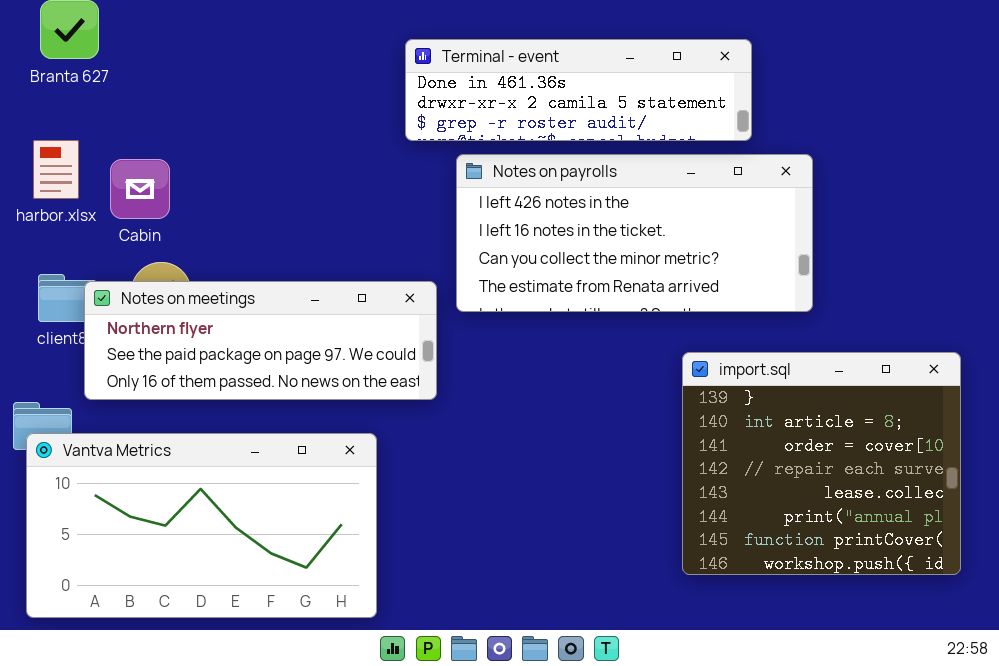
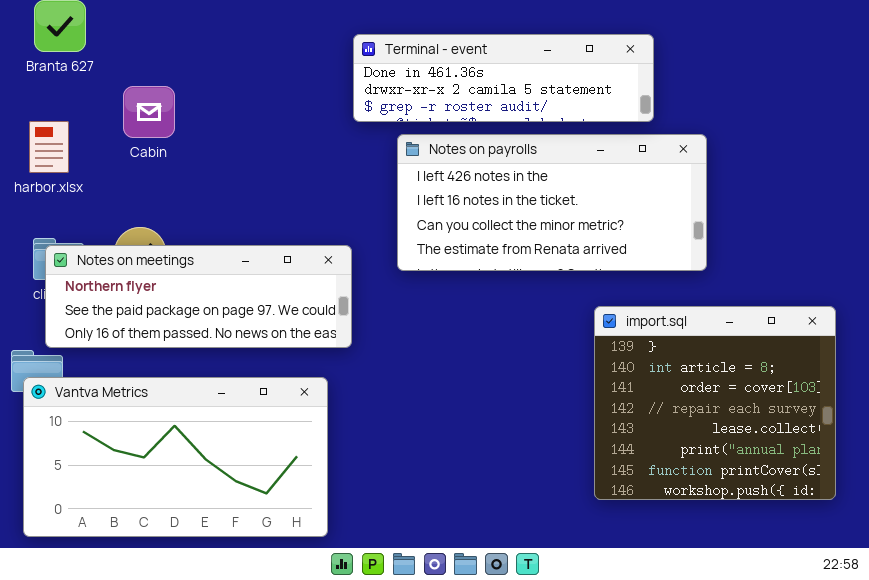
Cabin: [110,159,170,219] -> [123,86,175,138], moved
Notes on meetings: [84,281,437,400] -> [45,245,352,348], moved

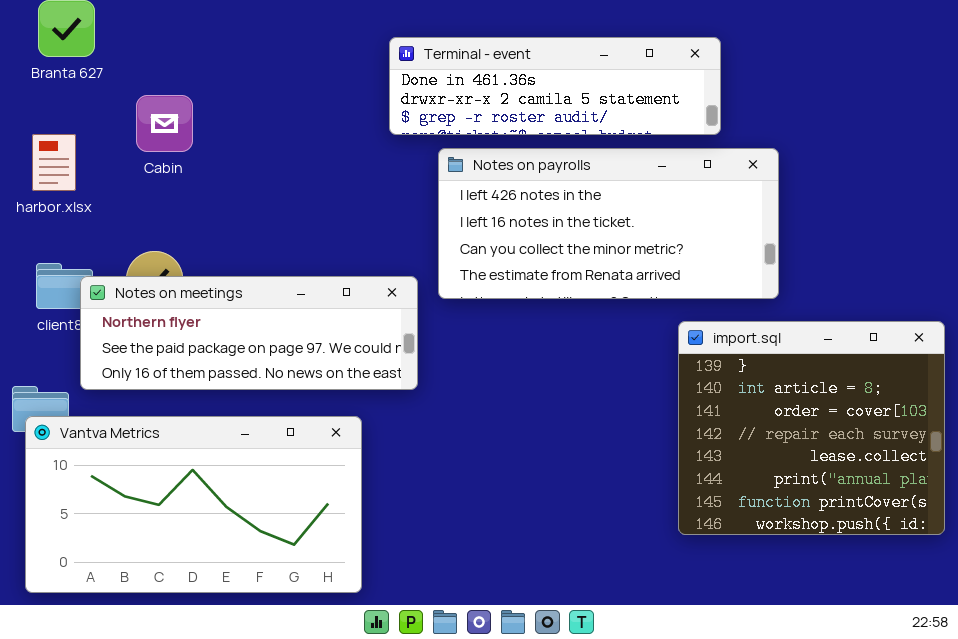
Notes on meetings: [45,245,352,348] -> [80,276,418,390], moved
import.sql: [594,306,836,500] -> [678,321,945,535], moved

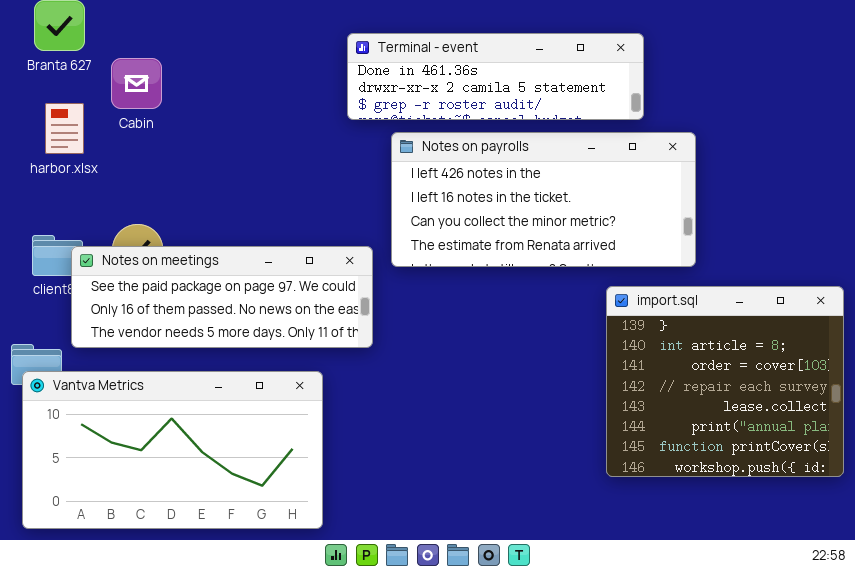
Cabin: [136,95,193,152] -> [111,58,162,109], moved
harbor.xlsx: [32,134,76,191] -> [45,103,84,154], moved
Notes on meetings: [80,276,418,390] -> [71,246,373,348], scrolled down 1 row

